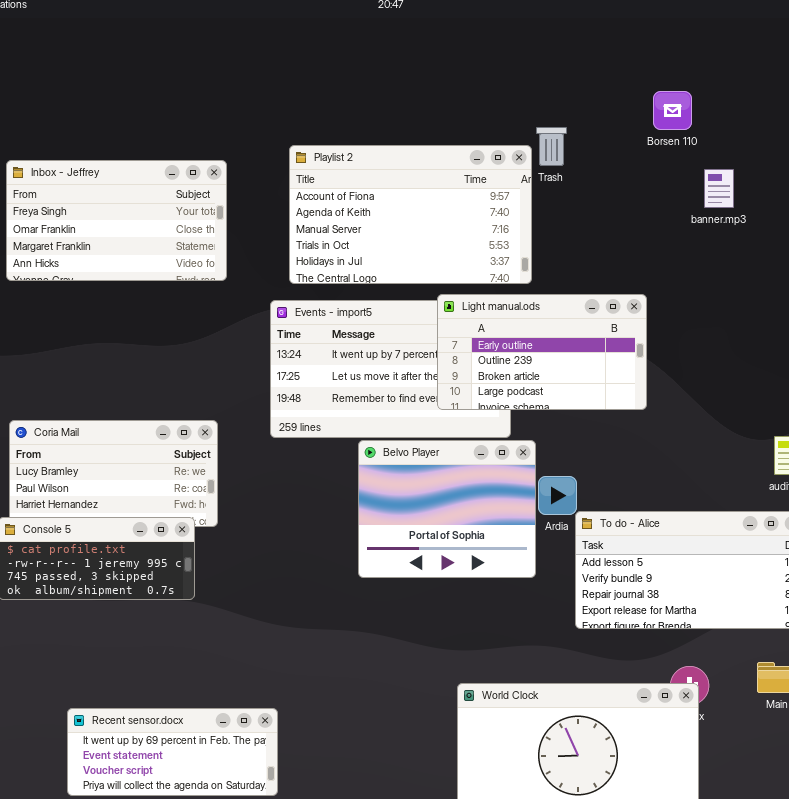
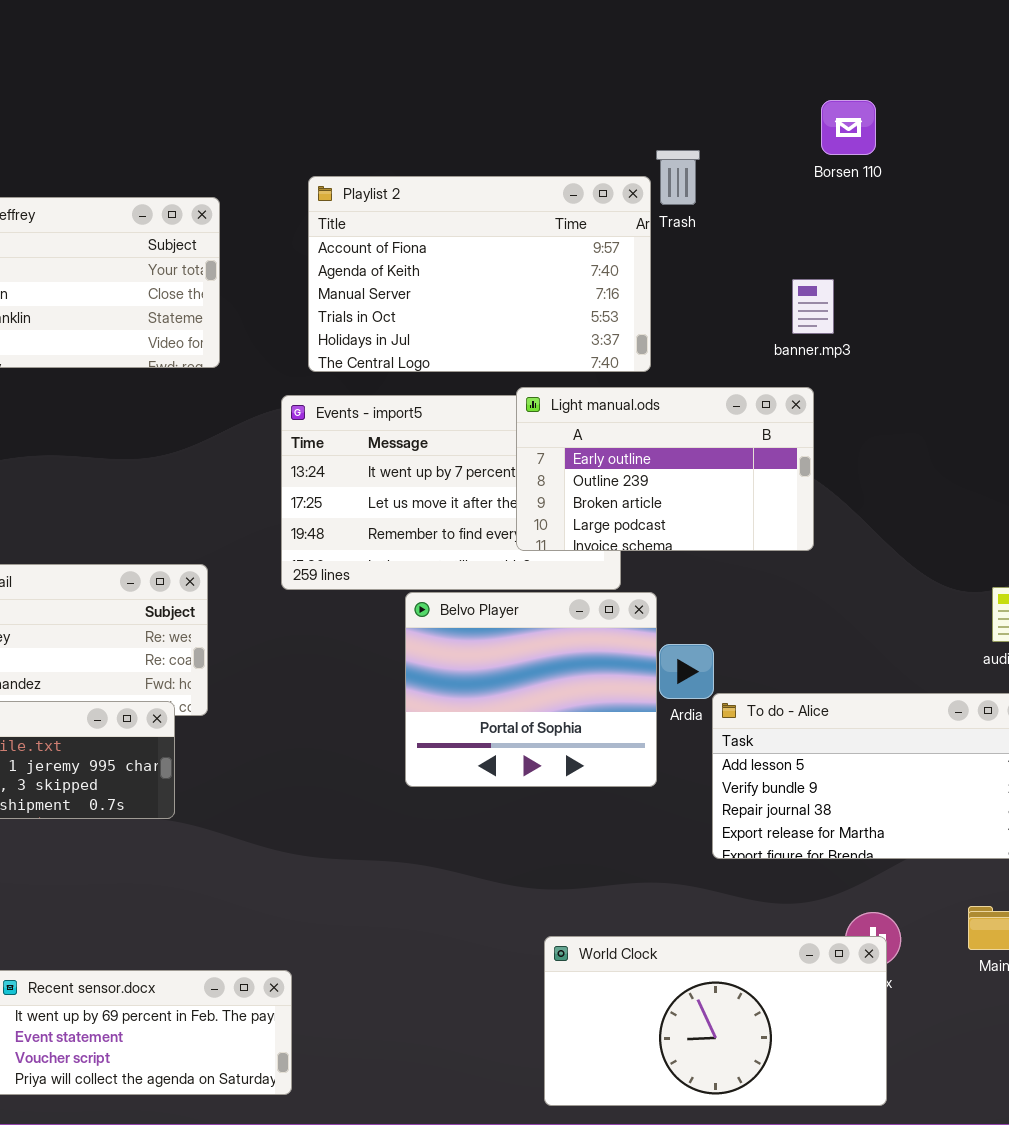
banner.mp3: [704,169,734,208] -> [792,279,834,334], moved

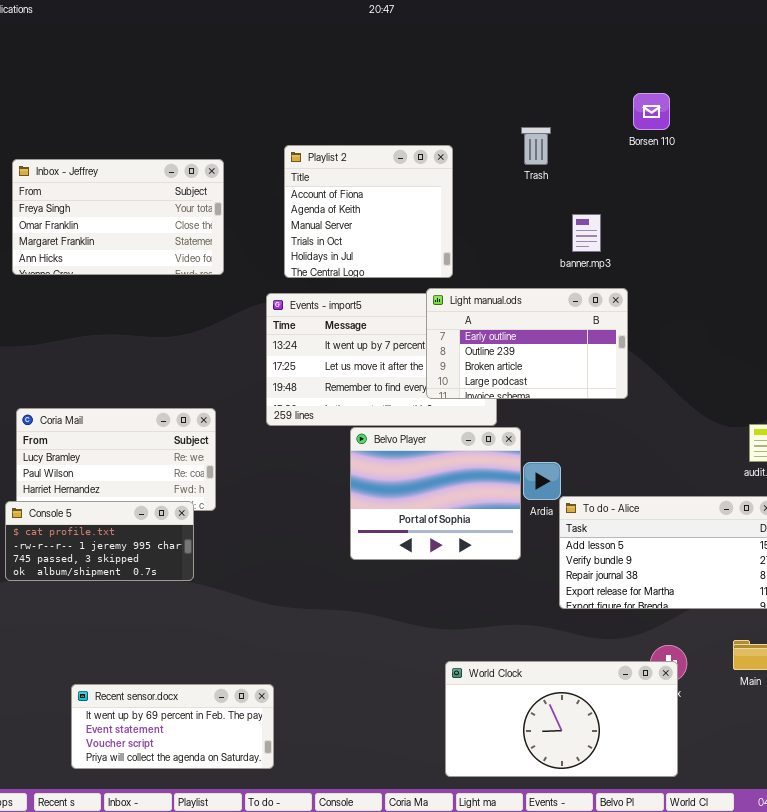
Playlist 2: [308,176,651,372] -> [284,145,453,278], resized
banner.mp3: [792,279,834,334] -> [572,214,601,252], moved

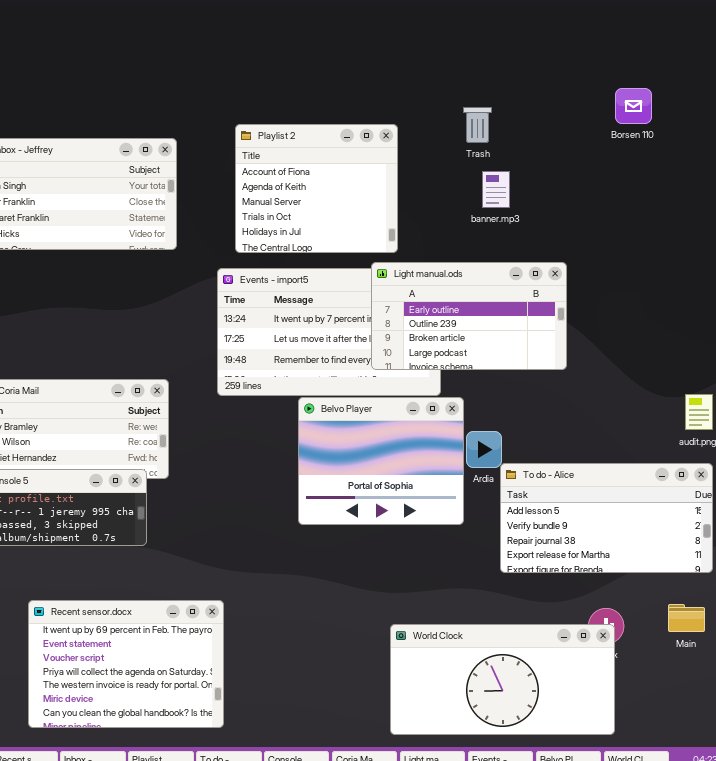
Borsen 110: [633,93,670,130] -> [615,88,652,124], moved
banner.mp3: [572,214,601,252] -> [482,171,510,208], moved
Recent sensor.docx: [71,684,274,769] -> [28,600,224,728], resized

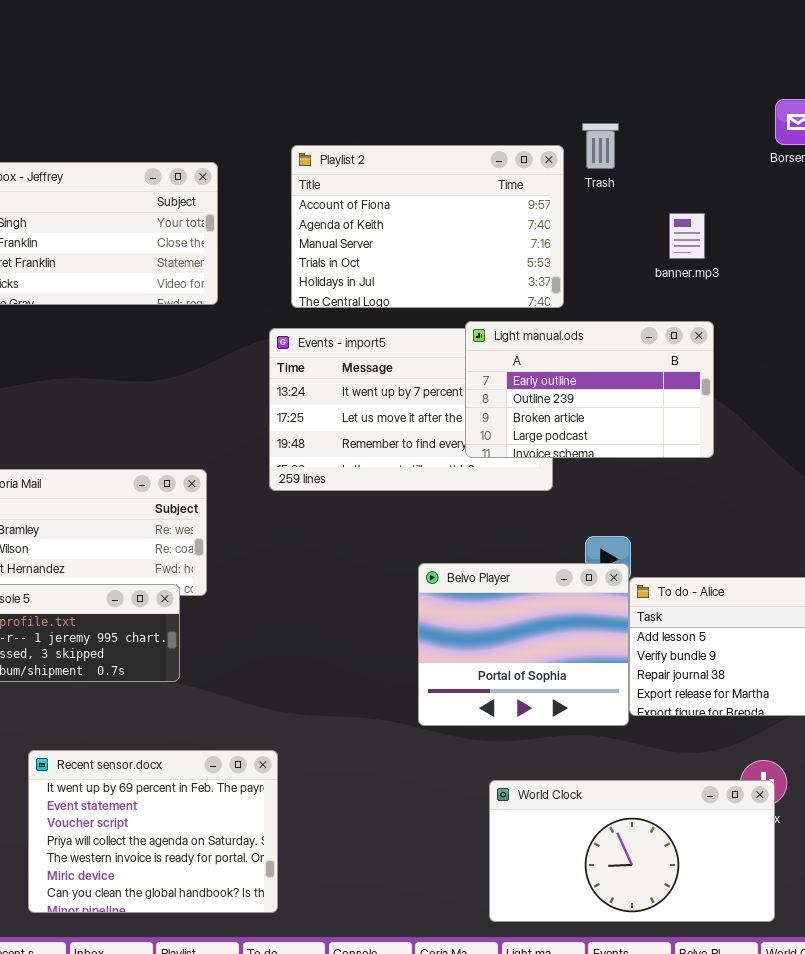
Playlist 2: [235,124,398,253] -> [291,145,564,308], resized
banner.mp3: [482,171,510,208] -> [669,213,705,259], moved
Belvo Player: [298,397,464,525] -> [418,563,629,726], moved

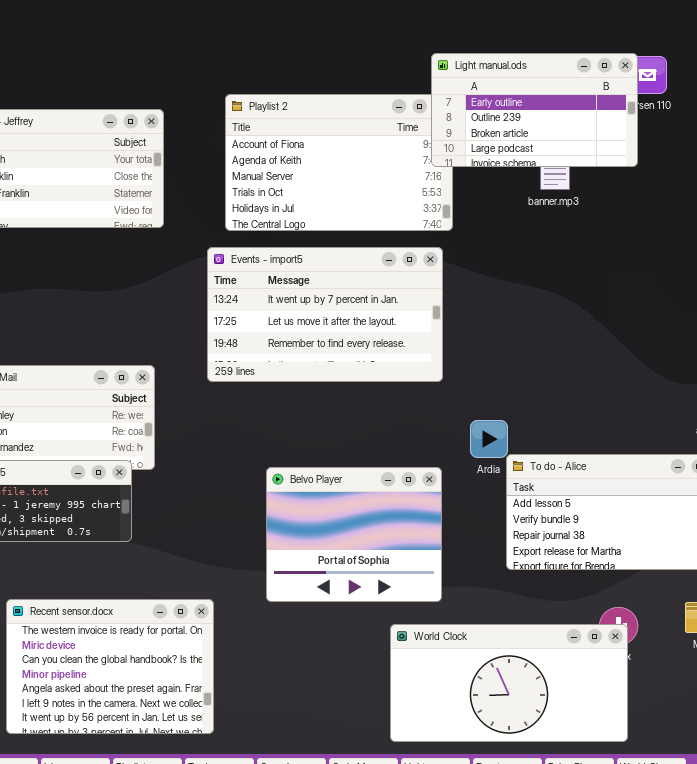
Light manual.ods: [465,321,714,458] -> [431,53,638,167], moved
Belvo Player: [418,563,629,726] -> [266,467,442,602], moved
Recent sensor.docx: [28,750,278,913] -> [6,599,214,734], scrolled down 4 rows

